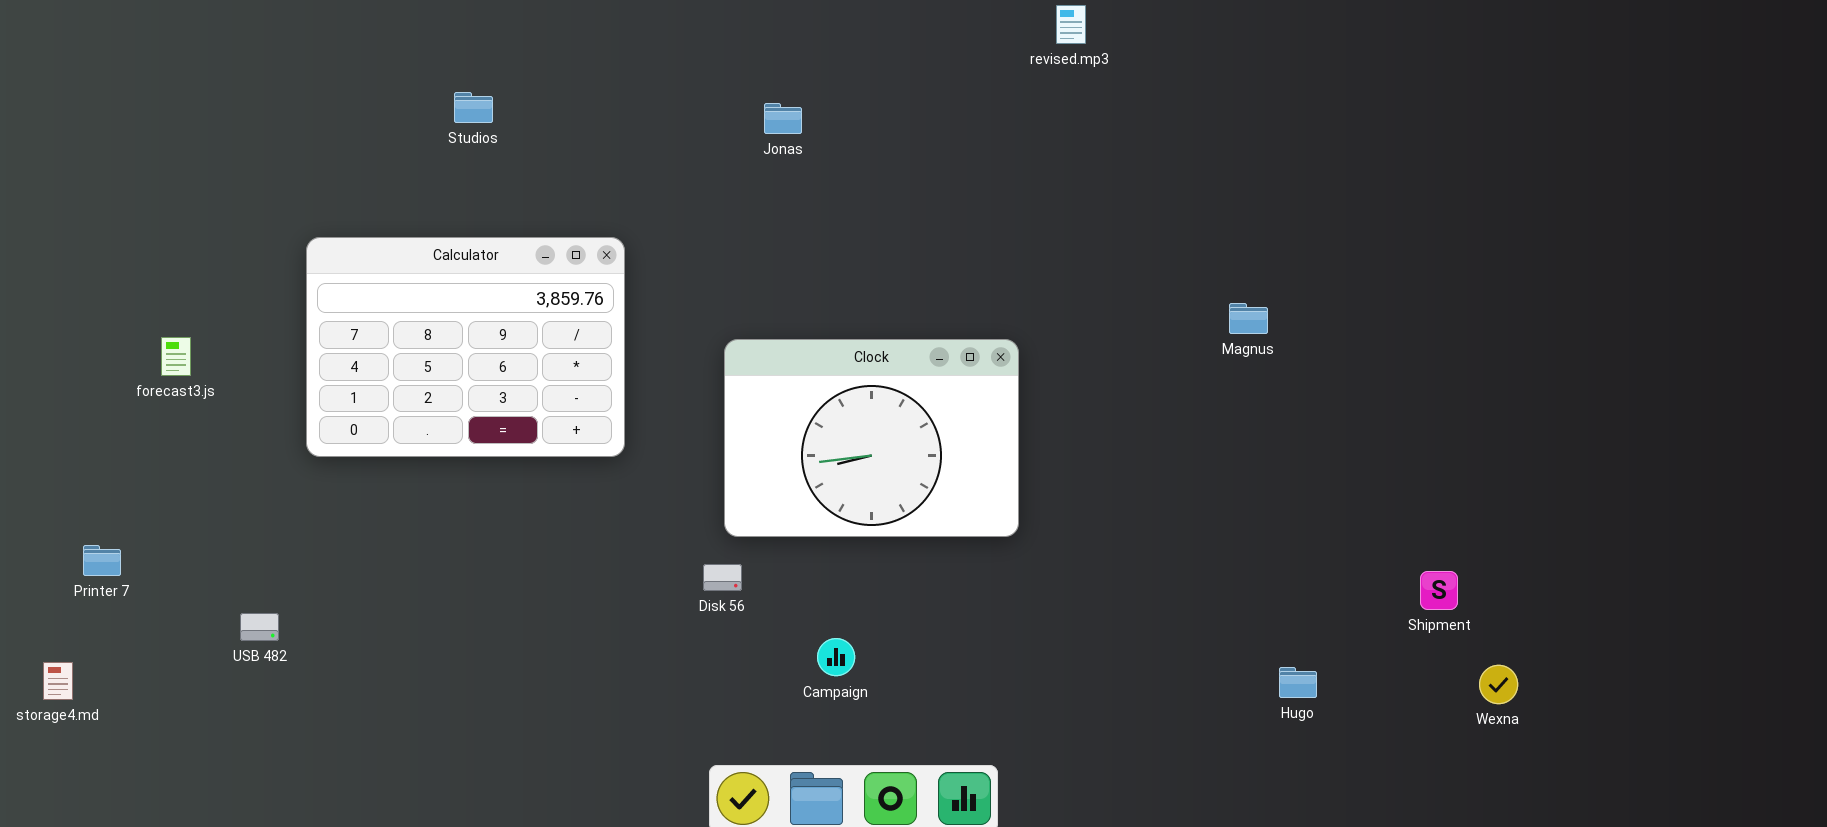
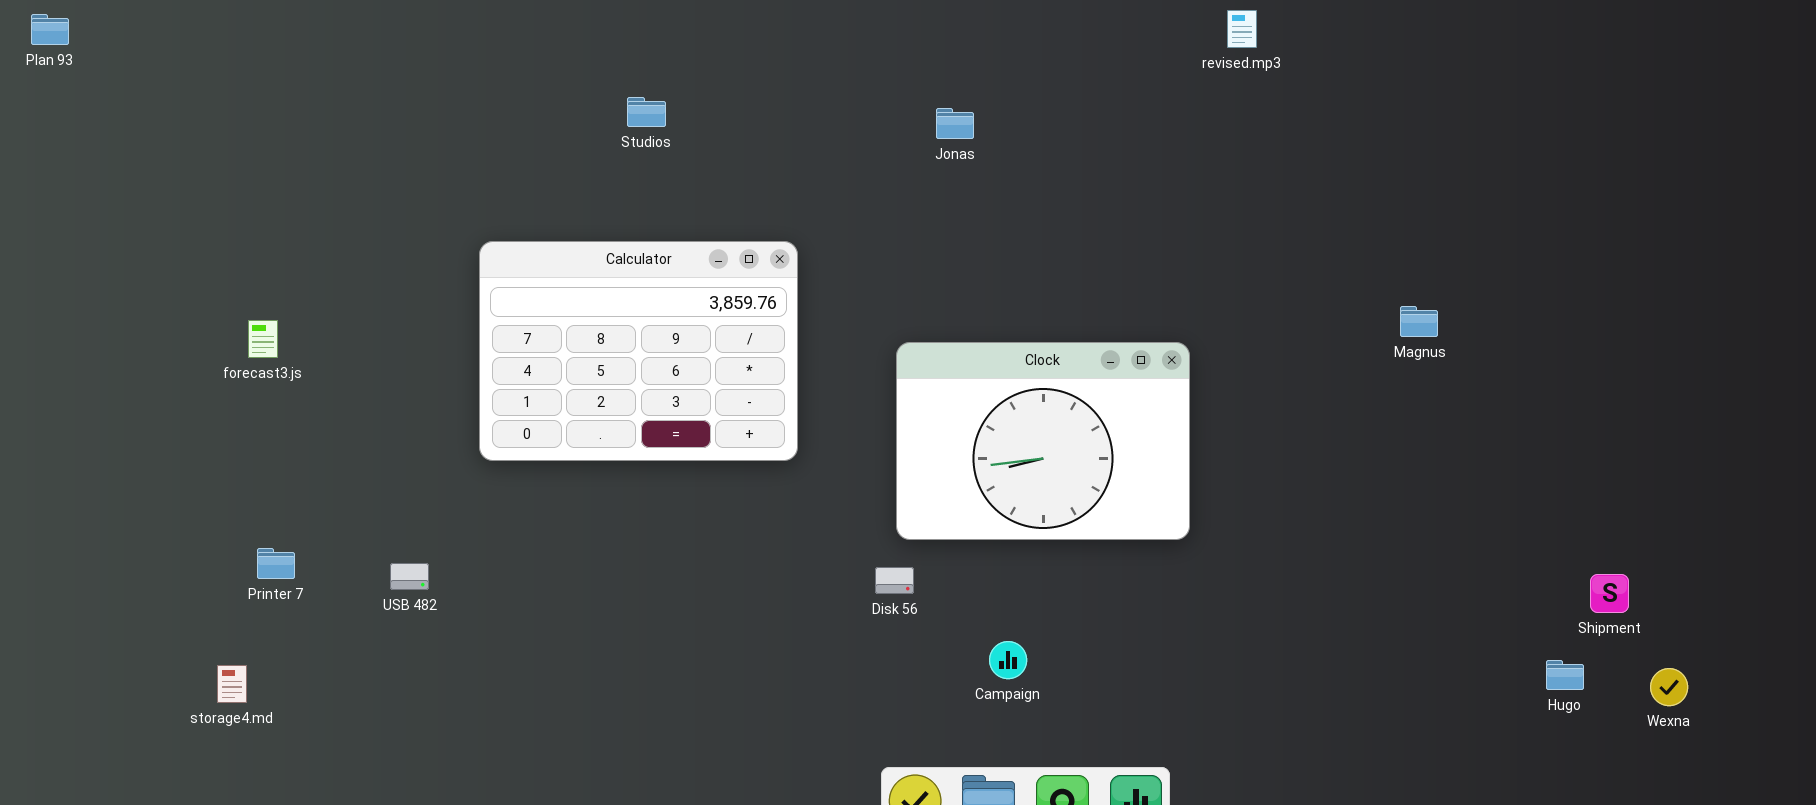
forecast3.js: [161,337,191,376] -> [248,320,278,358], moved
USB 482: [240,613,279,641] -> [390,563,429,590], moved
Hugo: [1279,667,1317,698] -> [1546,660,1584,690], moved

